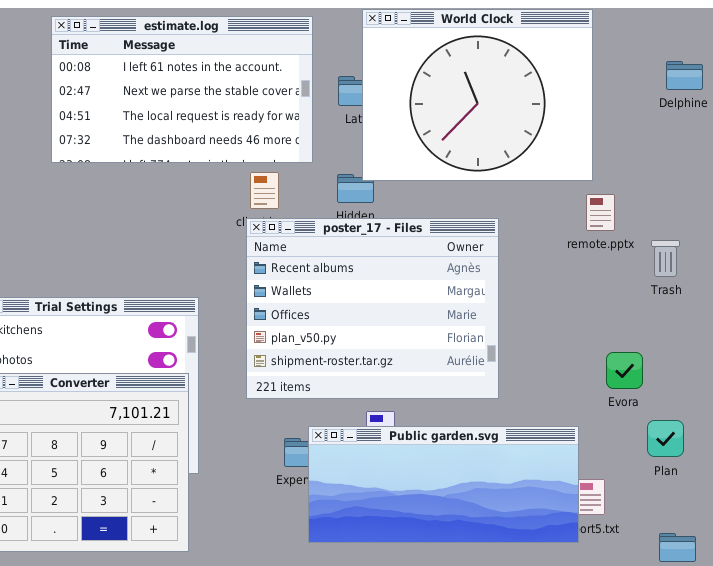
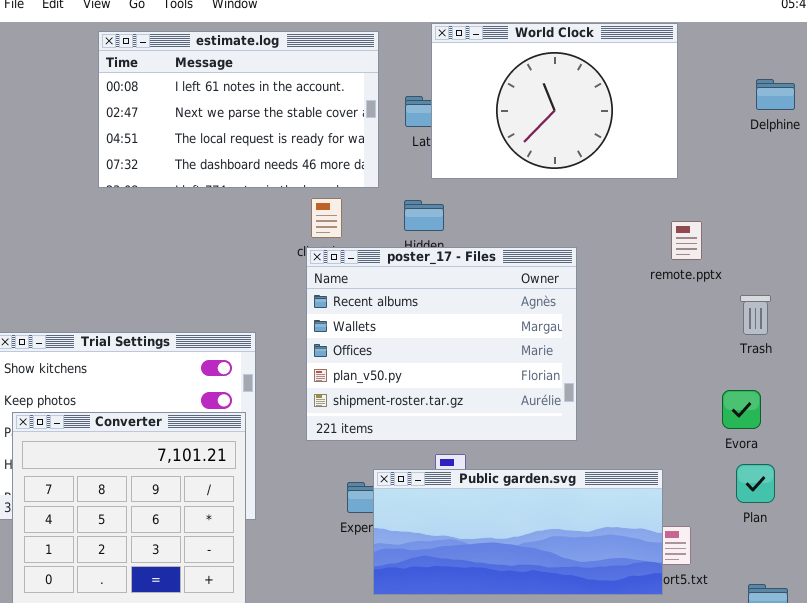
World Clock: [362,9,593,181] -> [431,23,678,179], resized
Trash: [651,240,680,277] -> [740,295,771,335], moved
Evora: [606,352,643,389] -> [722,390,761,429], moved

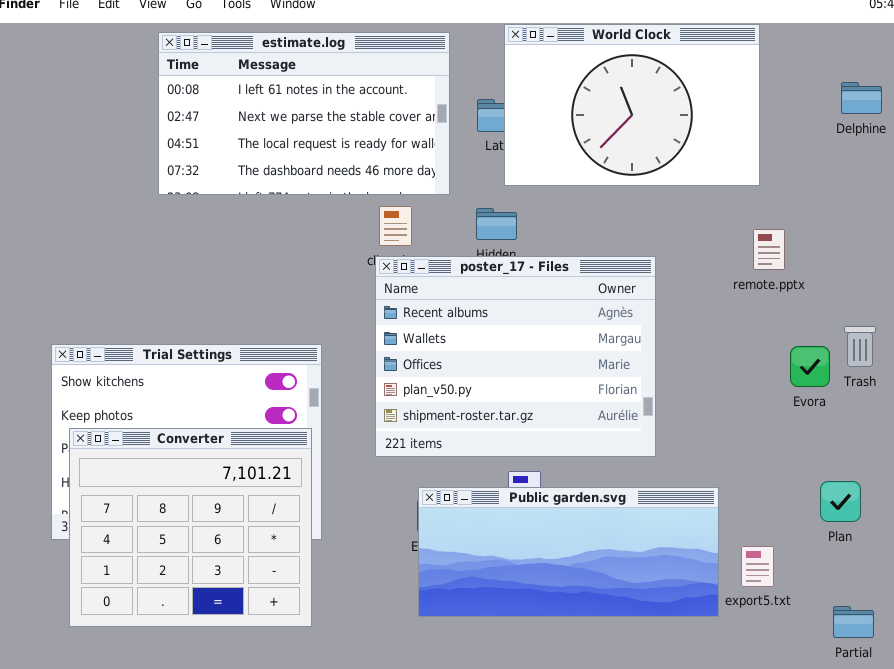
Trash: [740,295,771,335] -> [844,326,876,367], moved
Evora: [722,390,761,429] -> [790,346,830,387], moved
Public garden.svg: [373,469,663,595] -> [418,487,719,617], moved

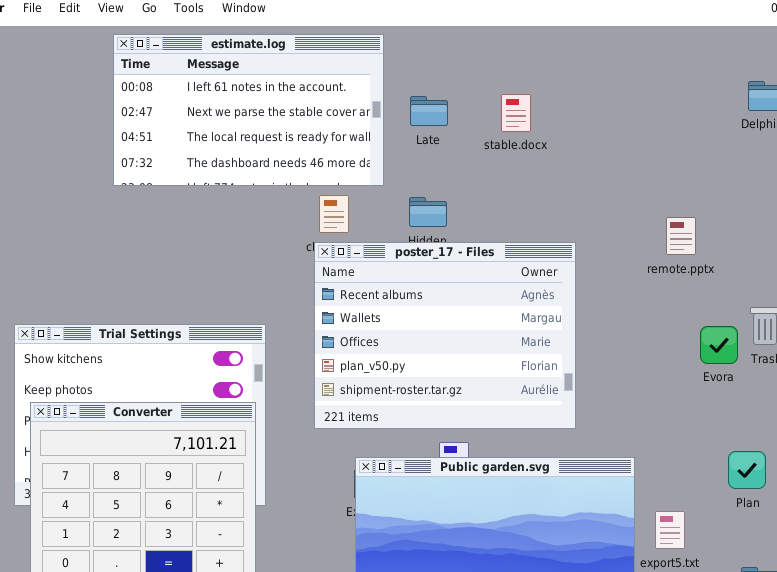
World Clock: [504,24,760,186] -> none, closed

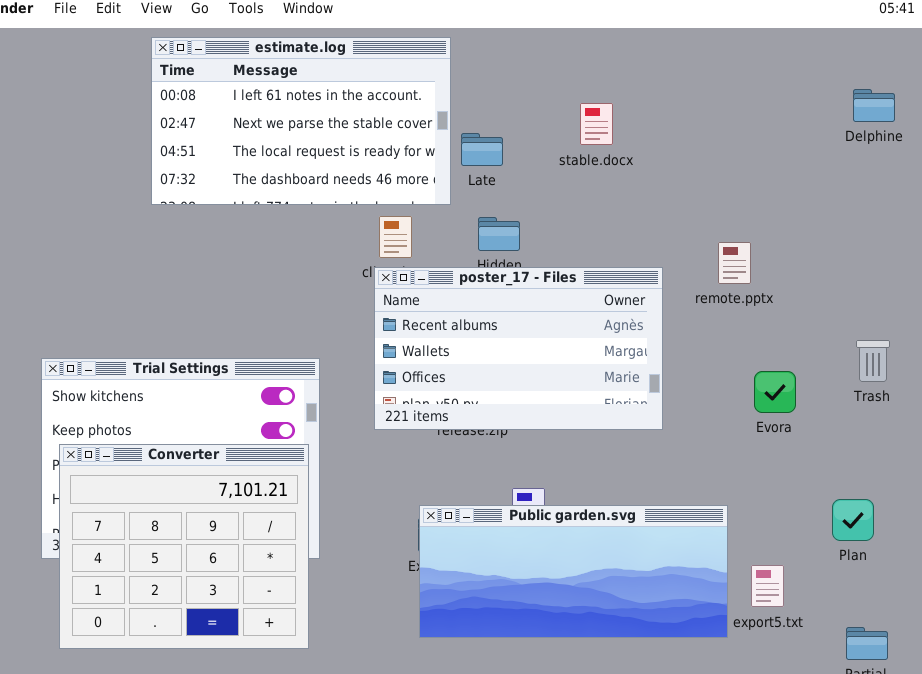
Late: [410,96,448,126] -> [461,133,503,166], moved
remote.pptx: [666,217,696,255] -> [718,242,751,284], moved
poster_17 - Files: [314,242,576,429] -> [374,267,663,430], resized
Evora: [700,326,738,364] -> [754,371,796,413], moved

